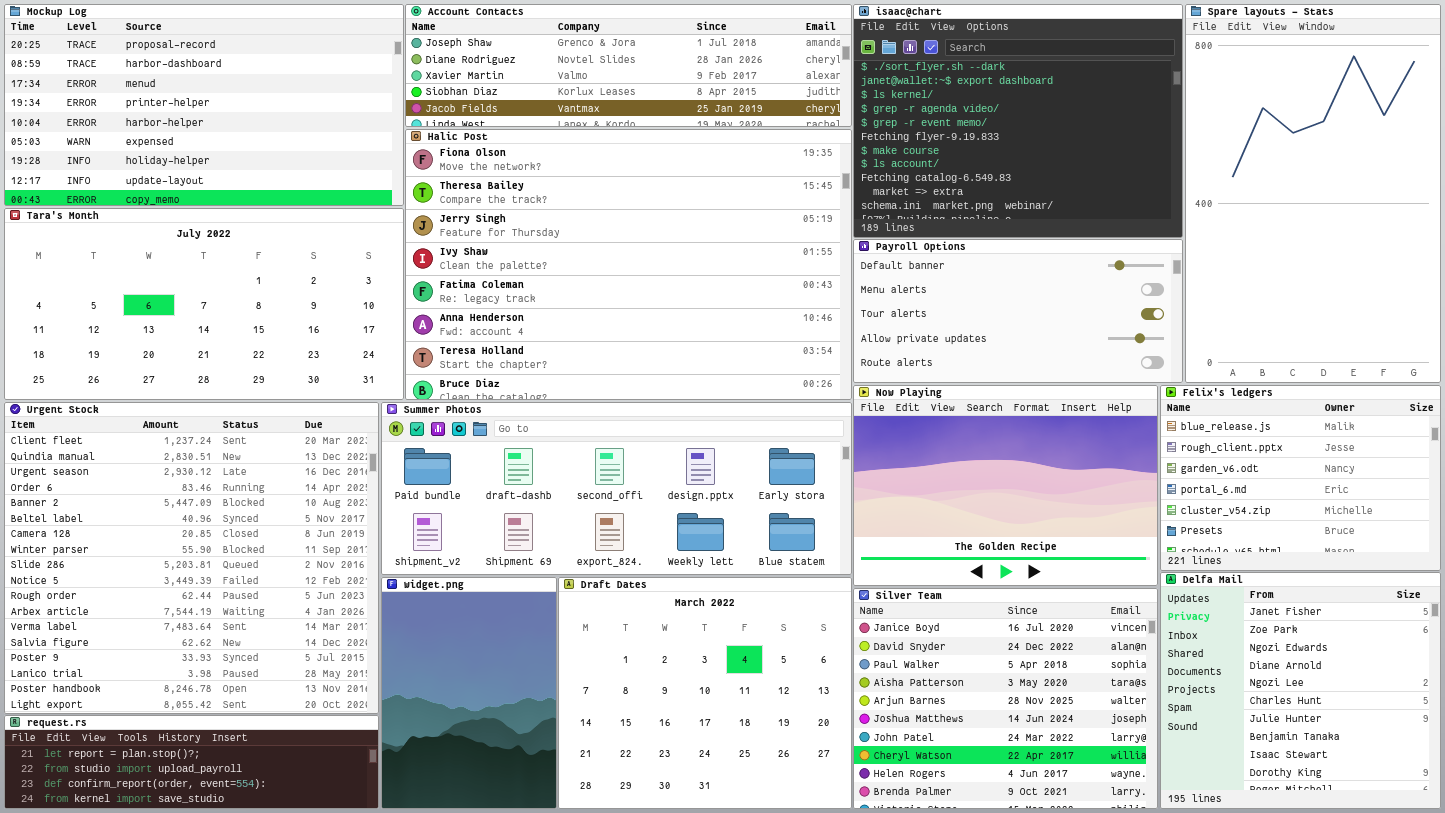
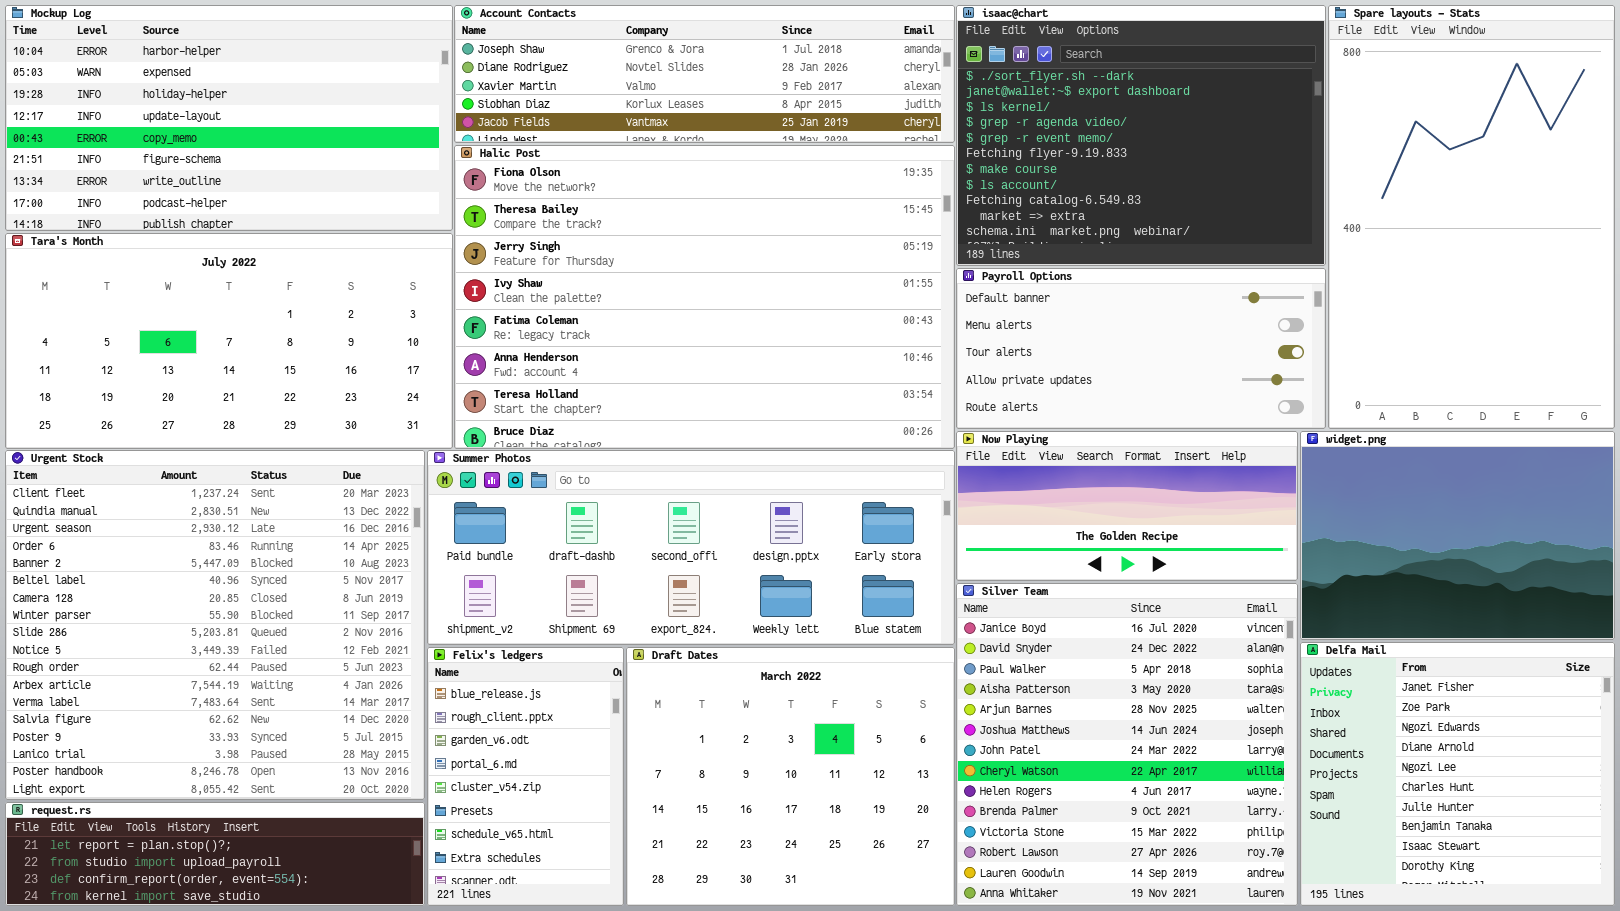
Mockup Log: [4,4,404,206] -> [5,5,453,231], scrolled down 4 rows
Now Playing: [853,385,1158,586] -> [956,431,1298,581], resized
Felix's ledgers: [1160,385,1441,571] -> [427,647,624,906], moved, resized
widget.png: [381,577,557,809] -> [1300,431,1615,640], moved, resized
Silver Team: [853,588,1158,809] -> [956,583,1298,906], resized

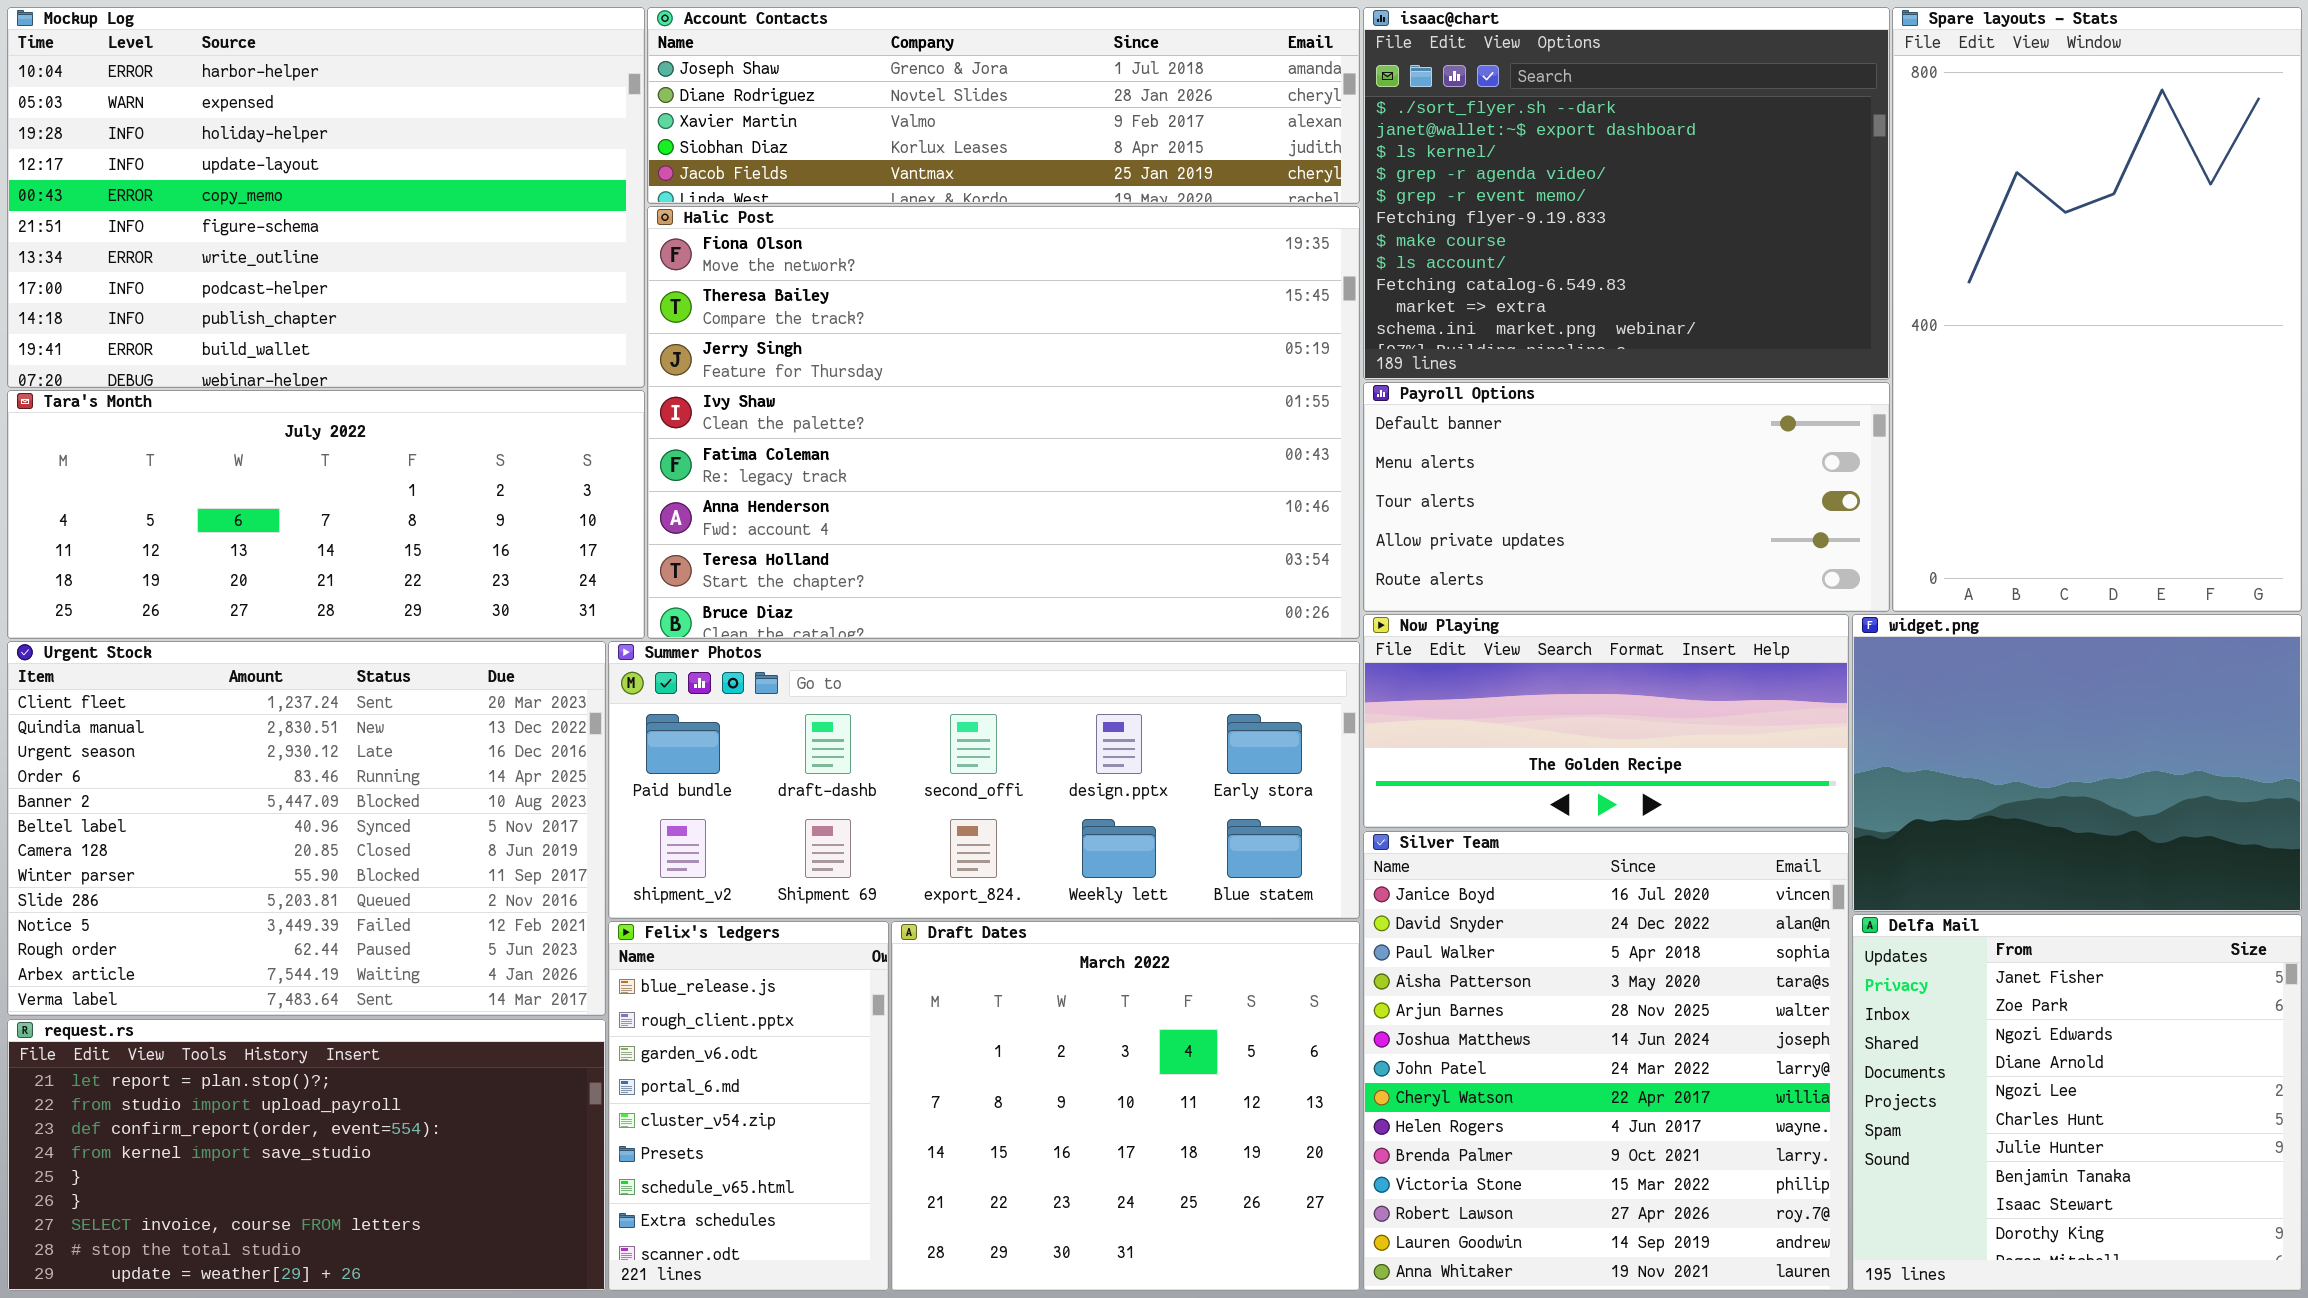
Mockup Log: [5,5,453,231] -> [7,7,645,388], resized
Tara's Month: [5,233,453,449] -> [7,390,645,639], resized
Urgent Stock: [5,450,425,800] -> [7,641,606,1016], resized
request.rs: [5,802,425,906] -> [7,1019,606,1291], resized

